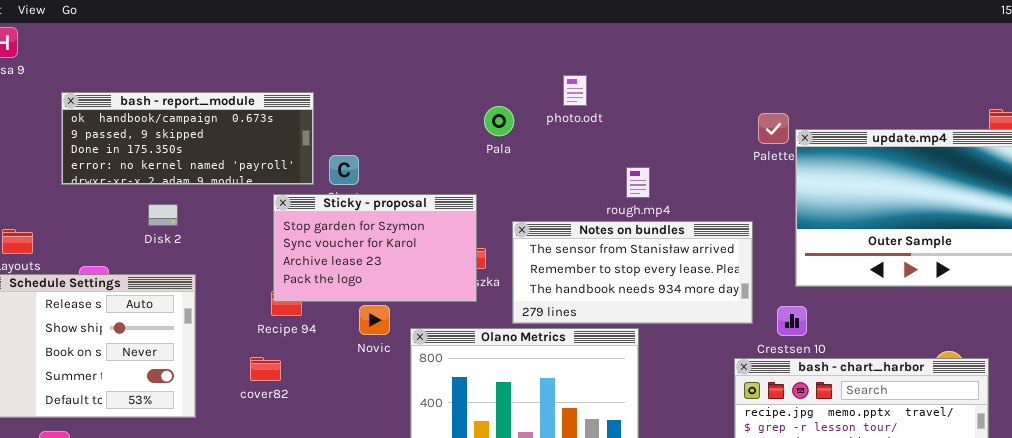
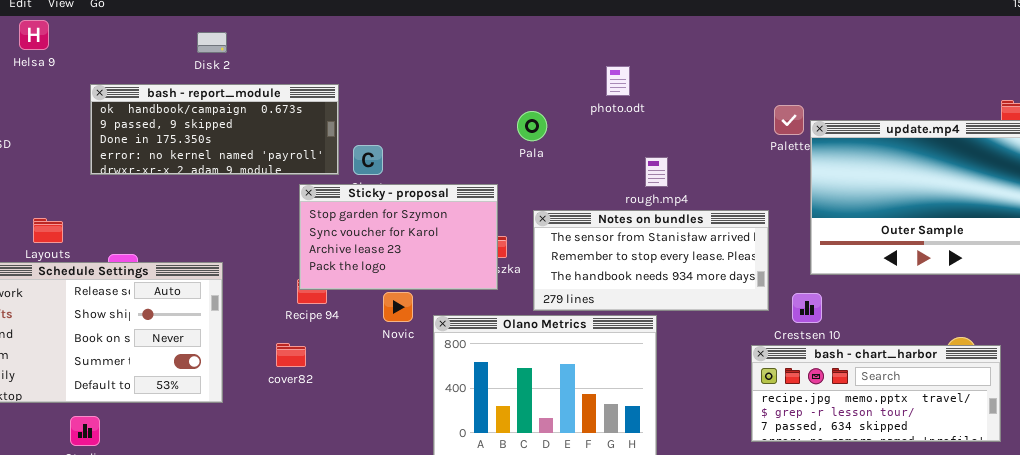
photo.odt: [563,75,587,106] -> [606,66,630,96], moved
Pala: [484,106,514,136] -> [517,111,547,141], moved
Disk 2: [148,204,178,226] -> [197,32,227,53], moved

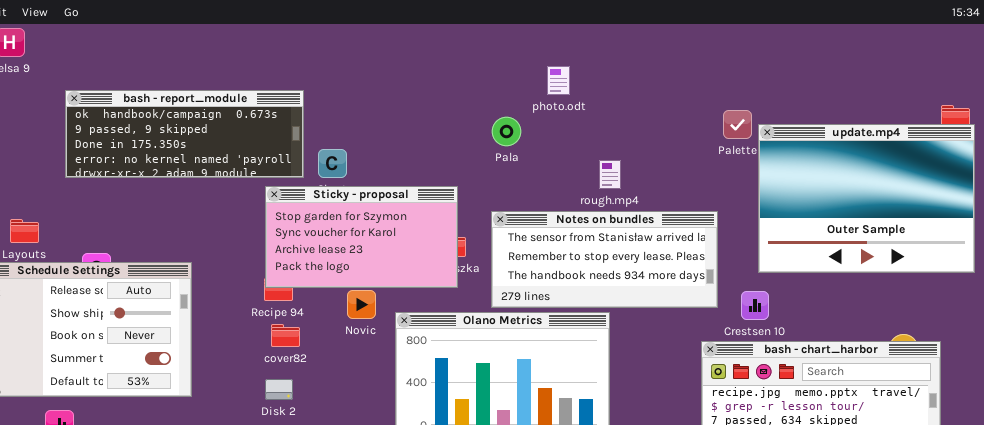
Disk 2: [197,32,227,53] -> [265,379,293,400], moved
photo.odt: [606,66,630,96] -> [547,66,570,95], moved
Pala: [517,111,547,141] -> [492,117,521,146], moved
cover82: [276,343,306,367] -> [271,324,300,347], moved

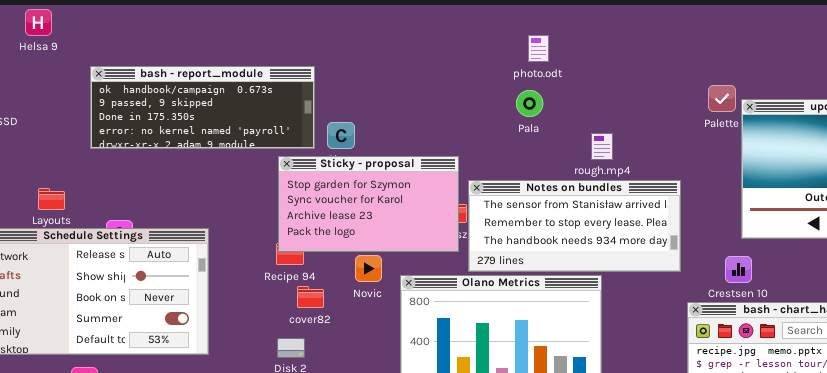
photo.odt: [547,66,570,95] -> [528,35,549,62], moved
Pala: [492,117,521,146] -> [516,90,543,117], moved
Notes on bundles: [491,211,718,308] -> [468,180,681,272], moved
cover82: [271,324,300,347] -> [297,286,324,308], moved

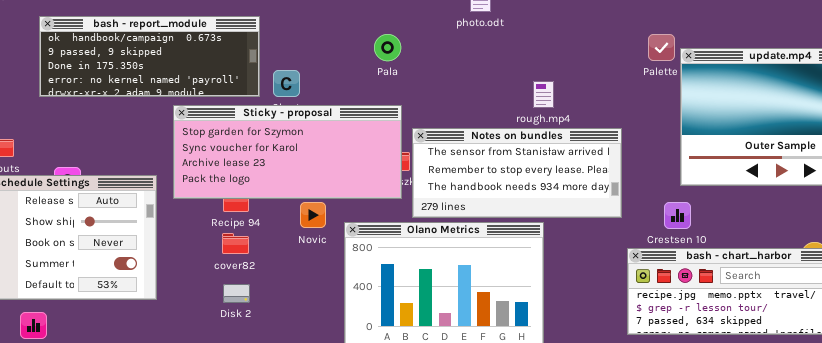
Pala: [516,90,543,117] -> [374,34,401,61], moved
Sticky - proposal: [278,156,459,252] -> [173,105,402,199], resized
cover82: [297,286,324,308] -> [222,233,249,254], moved

